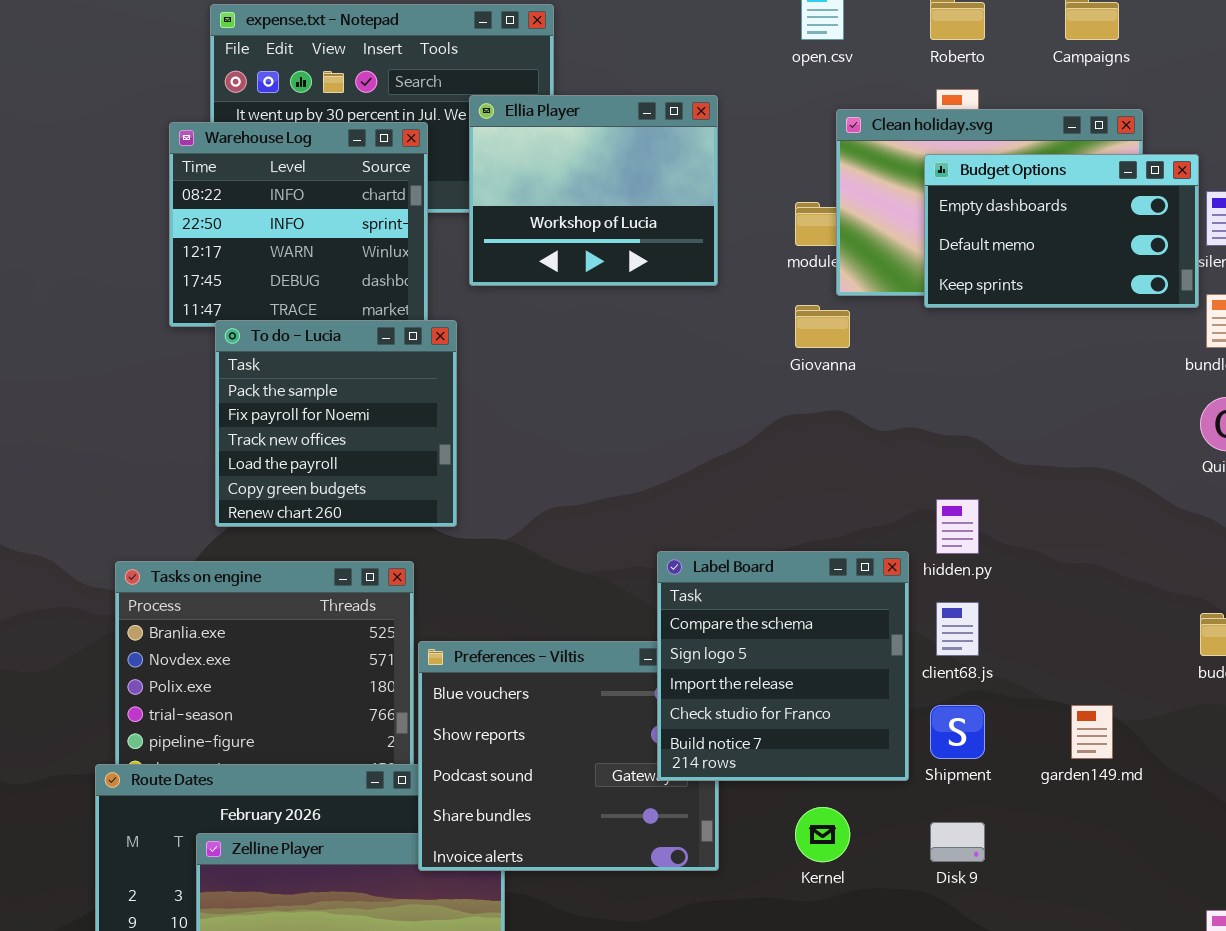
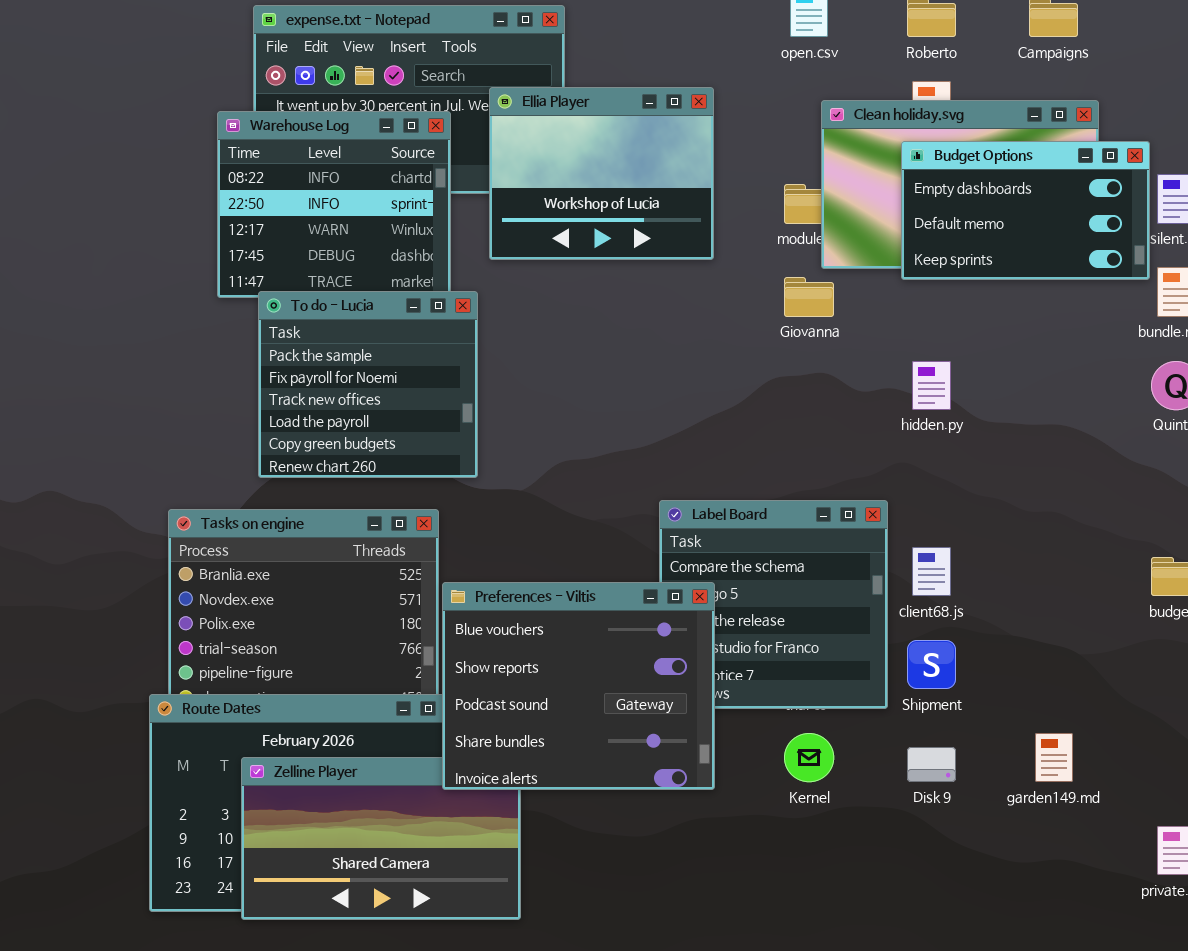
hidden.py: [936,499,979,554] -> [912,361,951,410], moved
Preferences - Viltis: [418,641,719,871] -> [442,582,715,790], raised
garden149.md: [1071,705,1113,759] -> [1035,733,1073,782], moved

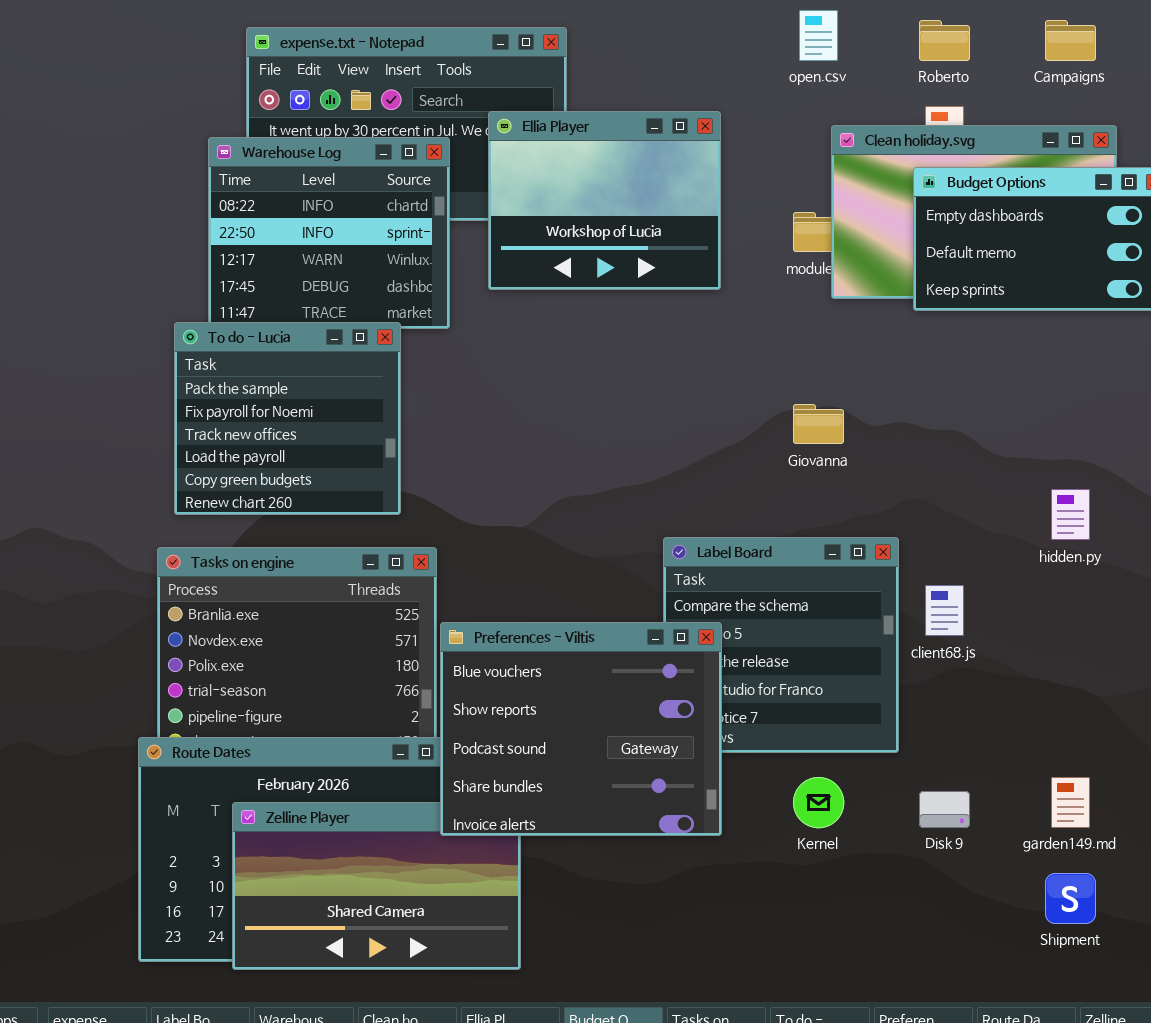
Giovanna: [784,277,834,317] -> [793,404,844,444], moved
To do - Lucia: [258,291,478,478] -> [174,322,401,515], moved
hidden.py: [912,361,951,410] -> [1051,489,1090,540], moved
Shipment: [907,640,956,689] -> [1045,873,1096,924], moved

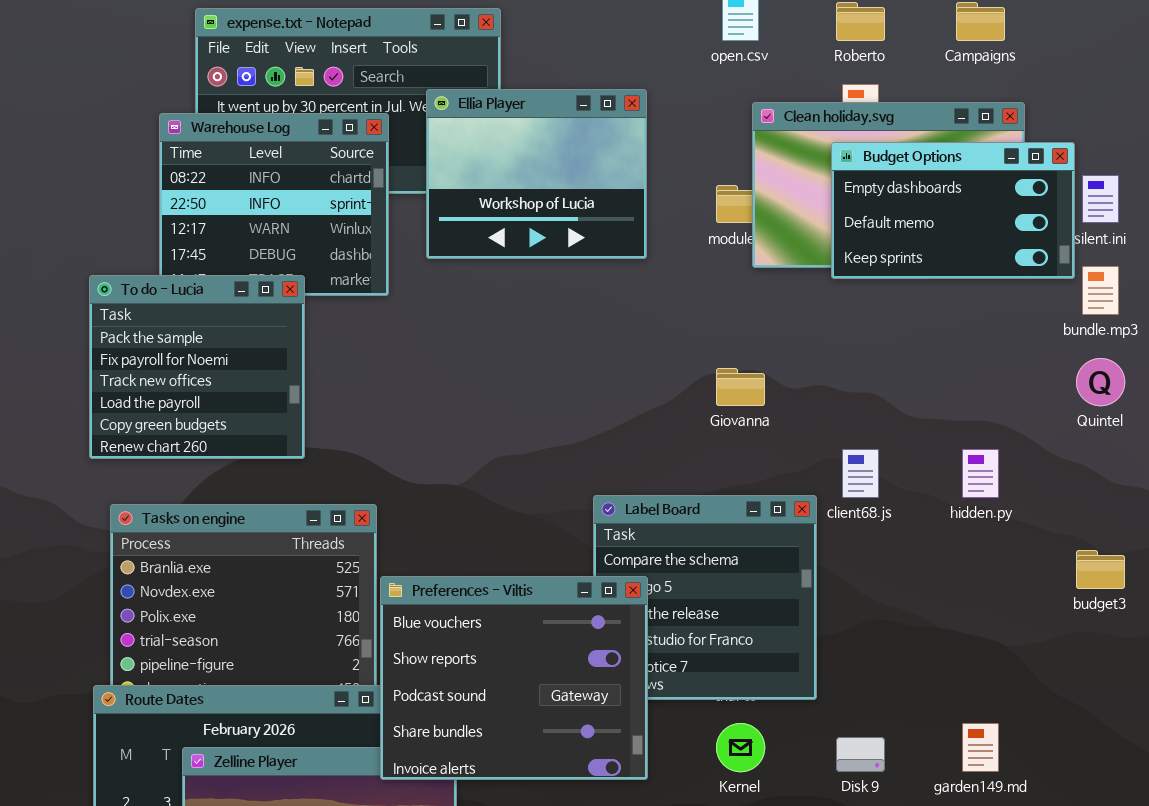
To do - Lucia: [174,322,401,515] -> [89,275,305,459], moved
client68.js: [925,585,964,636] -> [842,449,879,498], moved

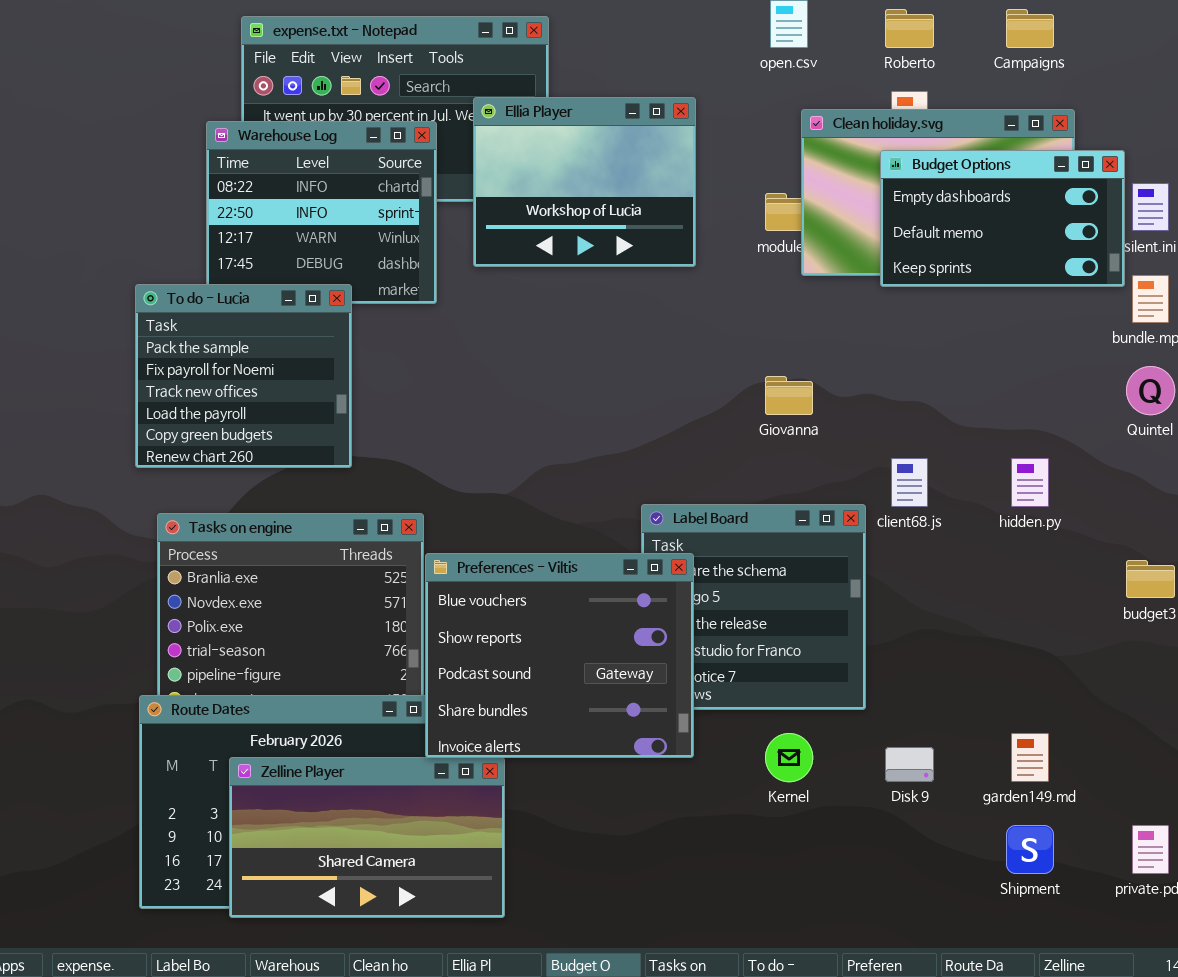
Preferences - Viltis: [380,576,648,780] -> [425,553,694,758], moved

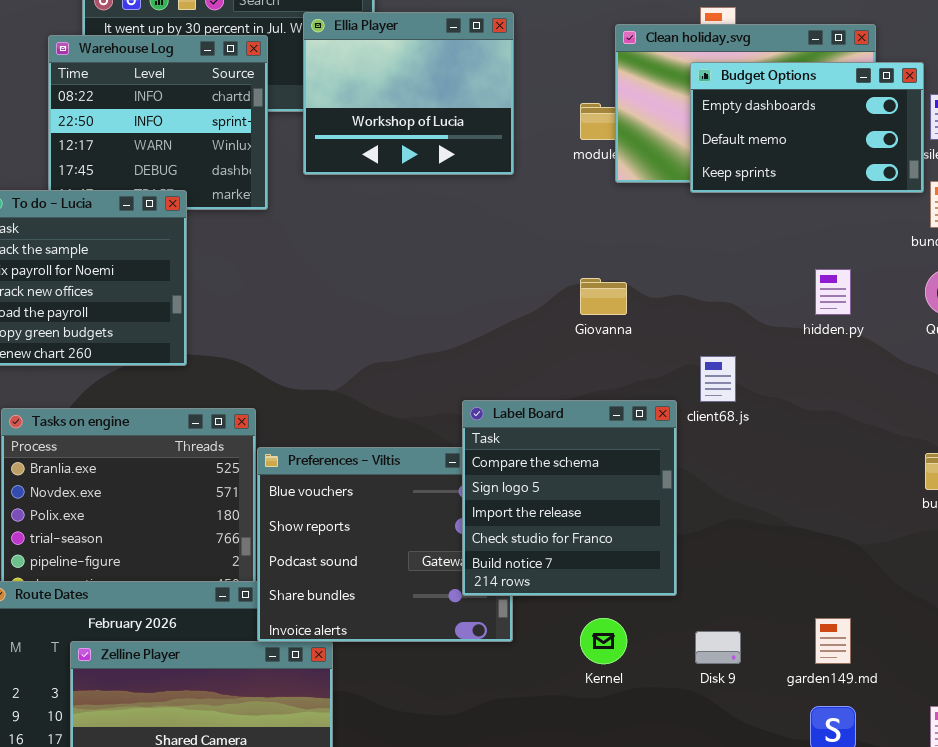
hidden.py: [1011,458,1049,507] -> [815,269,851,315], moved
Label Board: [641,504,866,710] -> [462,400,677,596], raised

